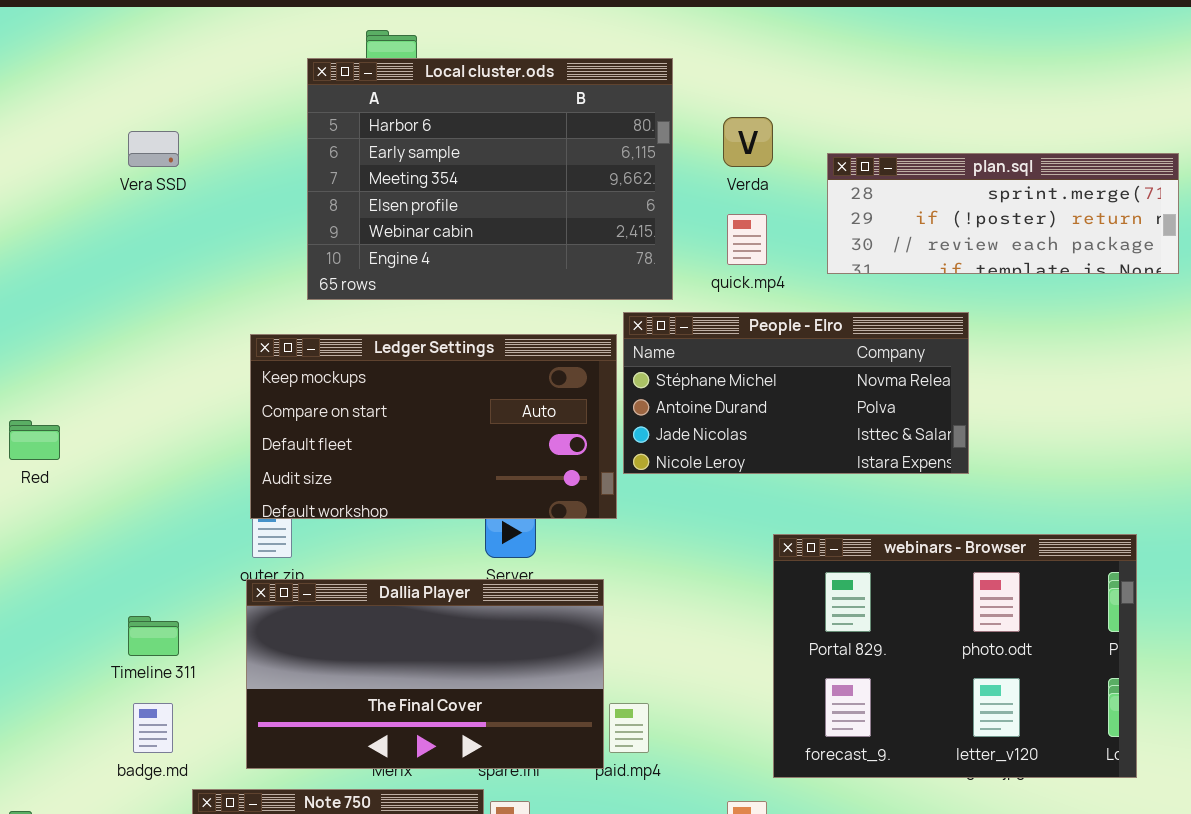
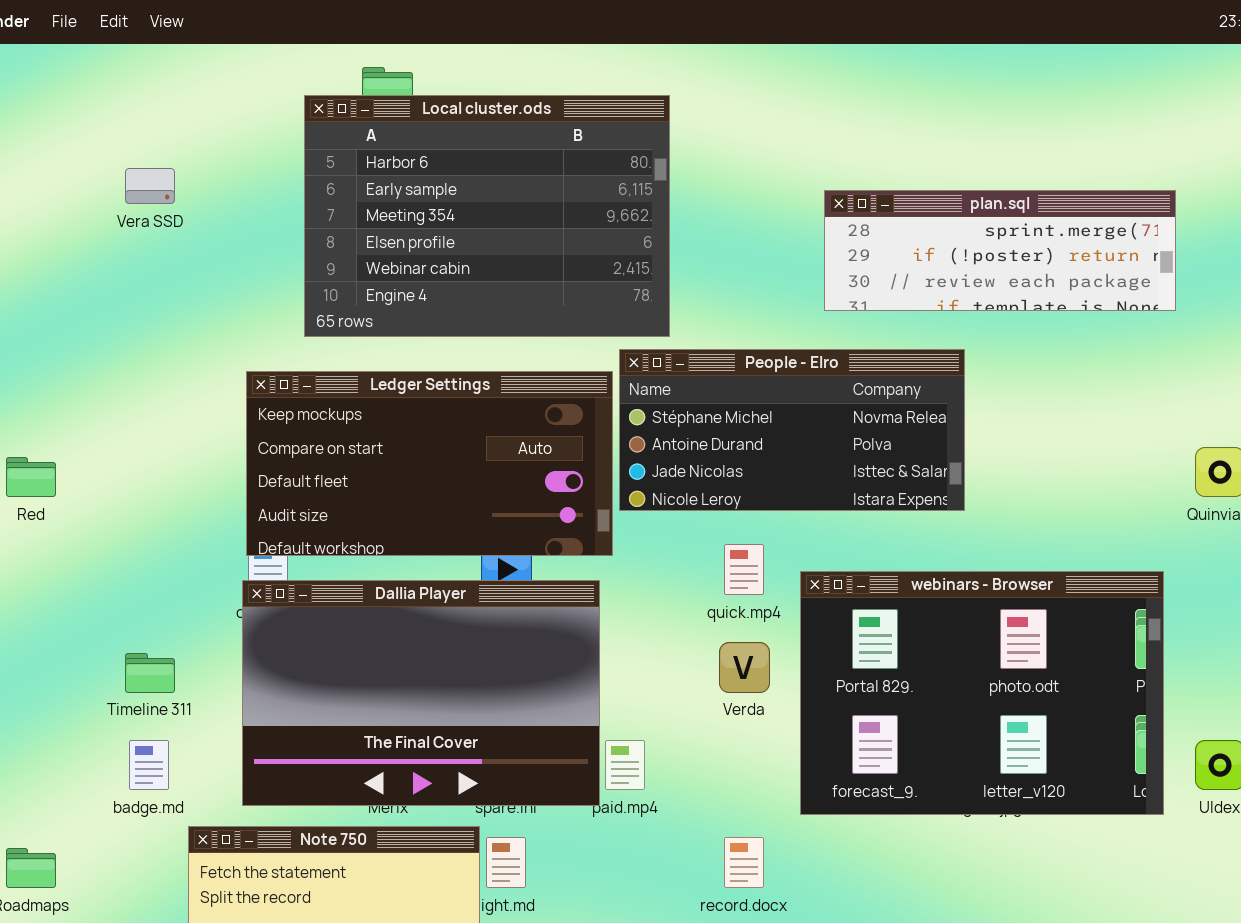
Verda: [723,117,773,167] -> [719,642,770,693], moved
quick.mp4: [727,214,767,265] -> [724,544,764,595], moved
webinars - Browser: [773,534,1137,778] -> [800,571,1164,815], moved
Dallia Player: [246,579,604,769] -> [242,580,600,806], resized

